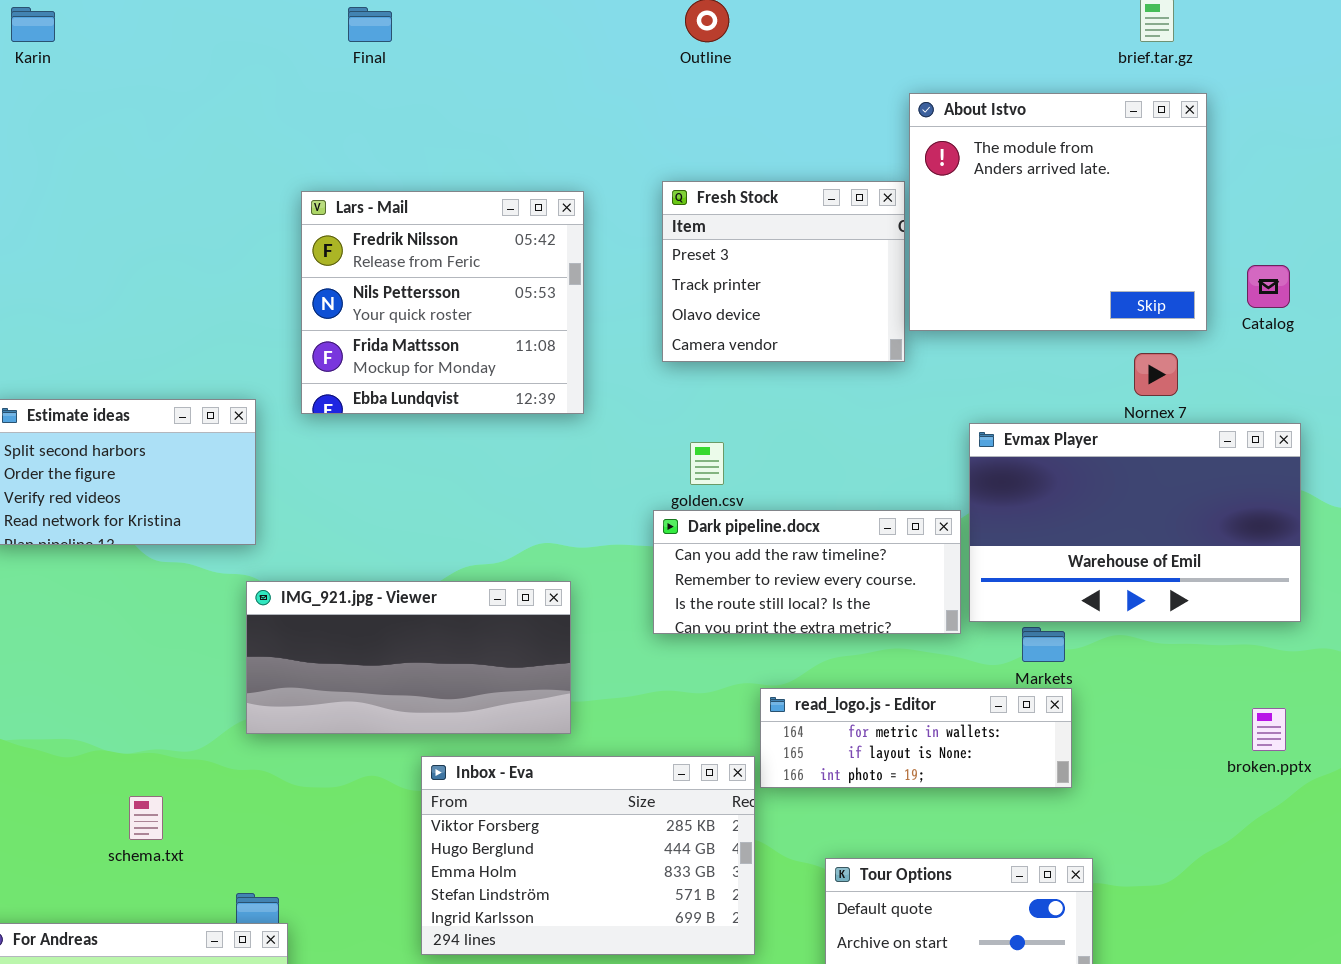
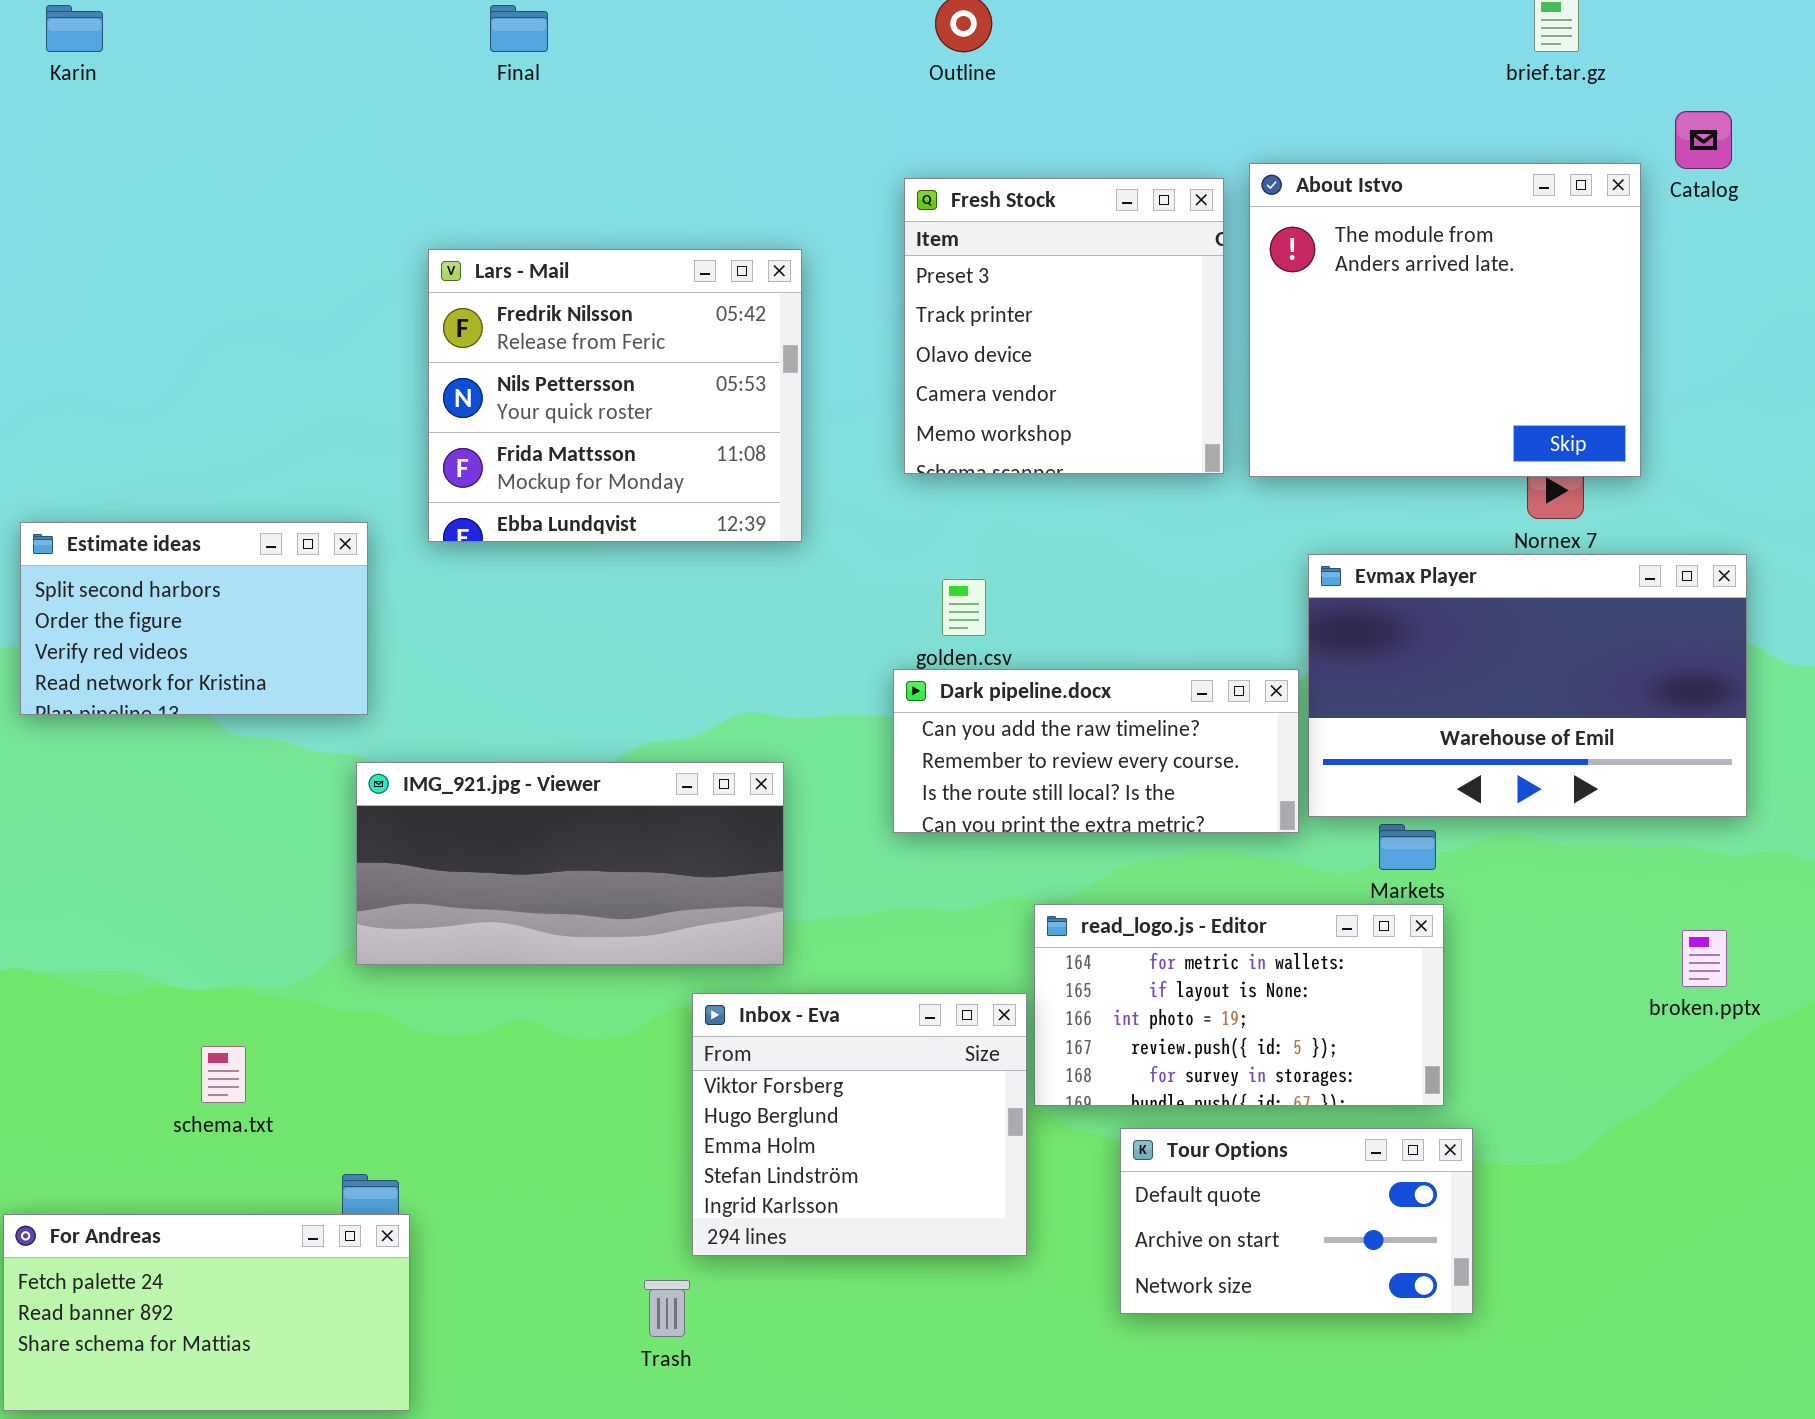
About Istvo: [909,93,1207,331] -> [1249,163,1641,477], moved
Fresh Stock: [662,181,905,362] -> [904,178,1224,474], resized
Catalog: [1247,265,1290,308] -> [1675,111,1732,169], moved
read_logo.js - Editor: [760,688,1072,788] -> [1034,904,1444,1106], resized
Inbox - Eva: [421,756,755,955] -> [692,993,1027,1256], resized

